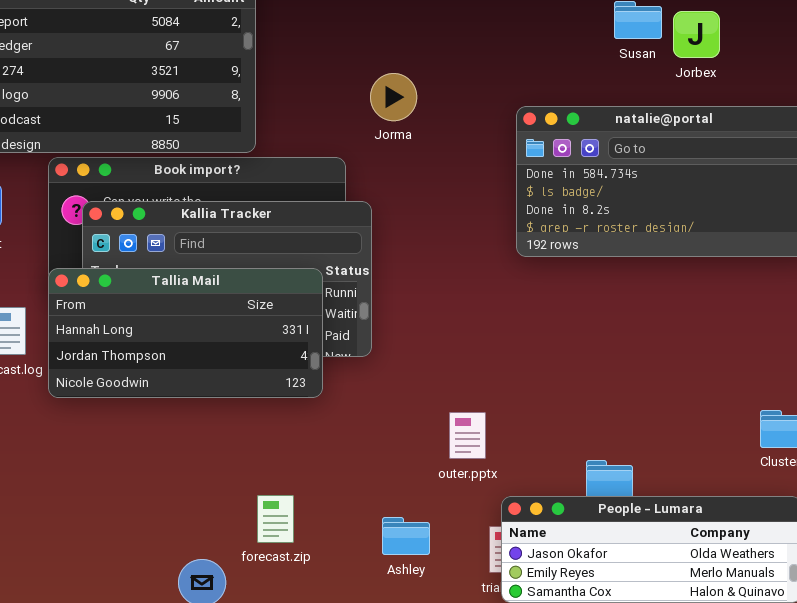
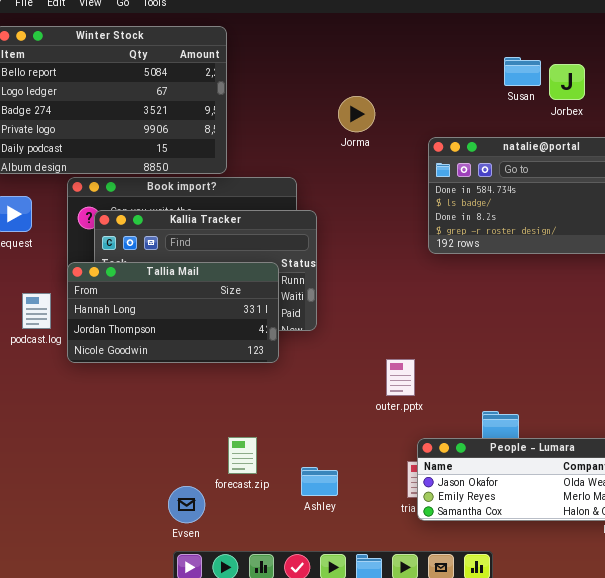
Jorma: [370,73,417,121] -> [338,96,375,132], moved
outer.pptx: [449,412,486,459] -> [386,359,415,396], moved
Ashley: [382,517,430,555] -> [301,467,338,496], moved

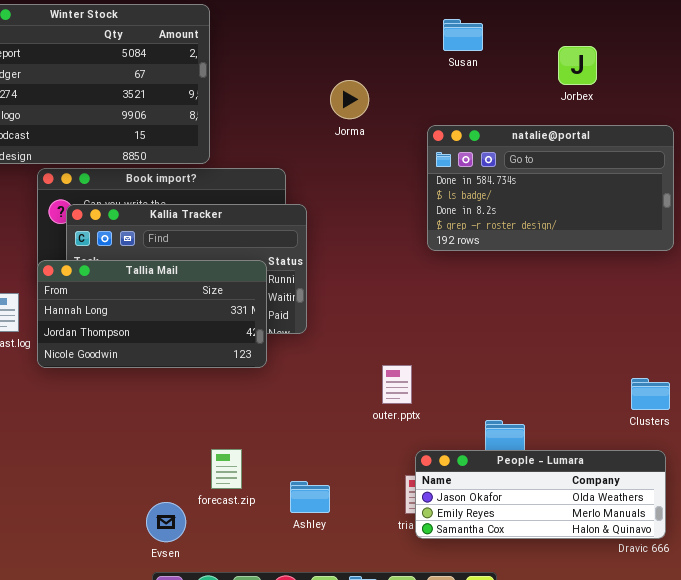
Susan: [504,57,541,86] -> [443,19,483,51], moved

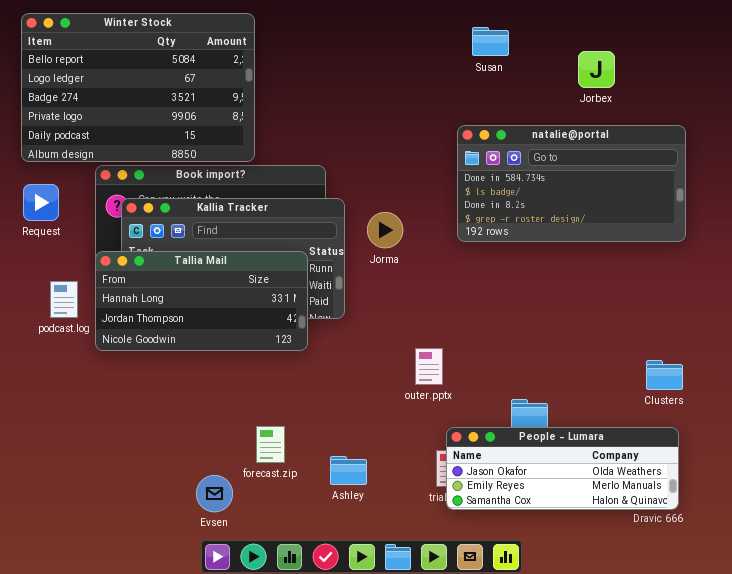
Jorma: [330,80,369,119] -> [367,212,403,248], moved

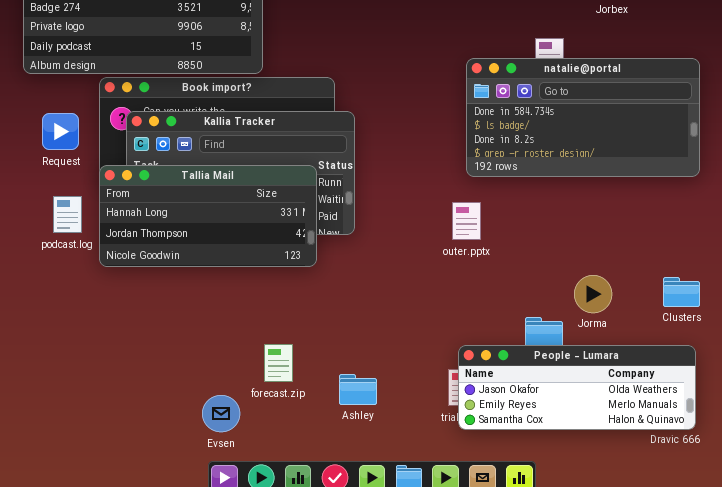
natalie@portal: [457,125,686,242] -> [466,58,700,177], moved
Request: [23,184,59,221] -> [42,113,79,150], moved
Jorma: [367,212,403,248] -> [574,275,612,313], moved
outer.pptx: [415,348,443,385] -> [452,202,481,240], moved

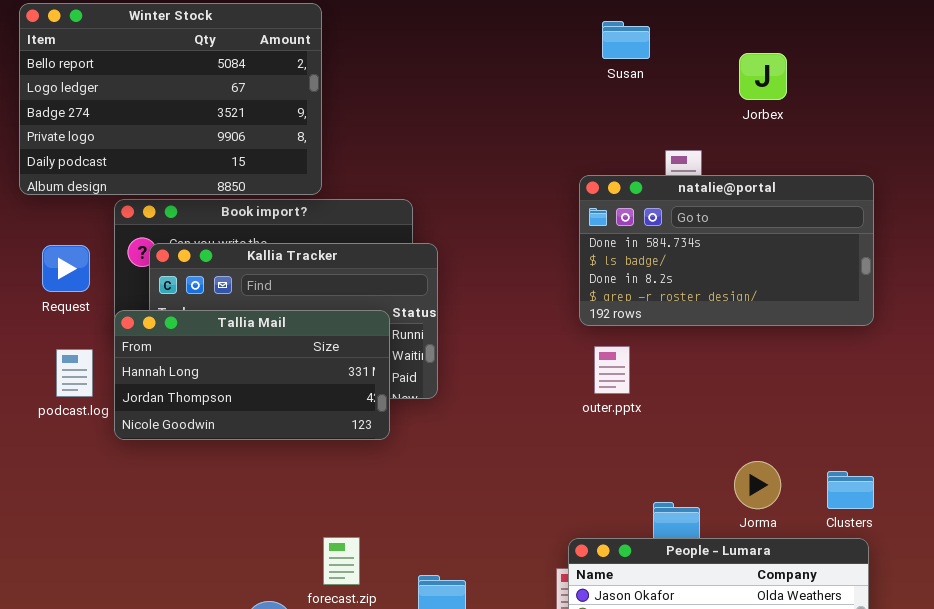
outer.pptx: [452,202,481,240] -> [594,346,630,394], moved
Jorma: [574,275,612,313] -> [734,461,781,509], moved
Clusters: [663,277,700,307] -> [827,471,874,509], moved

